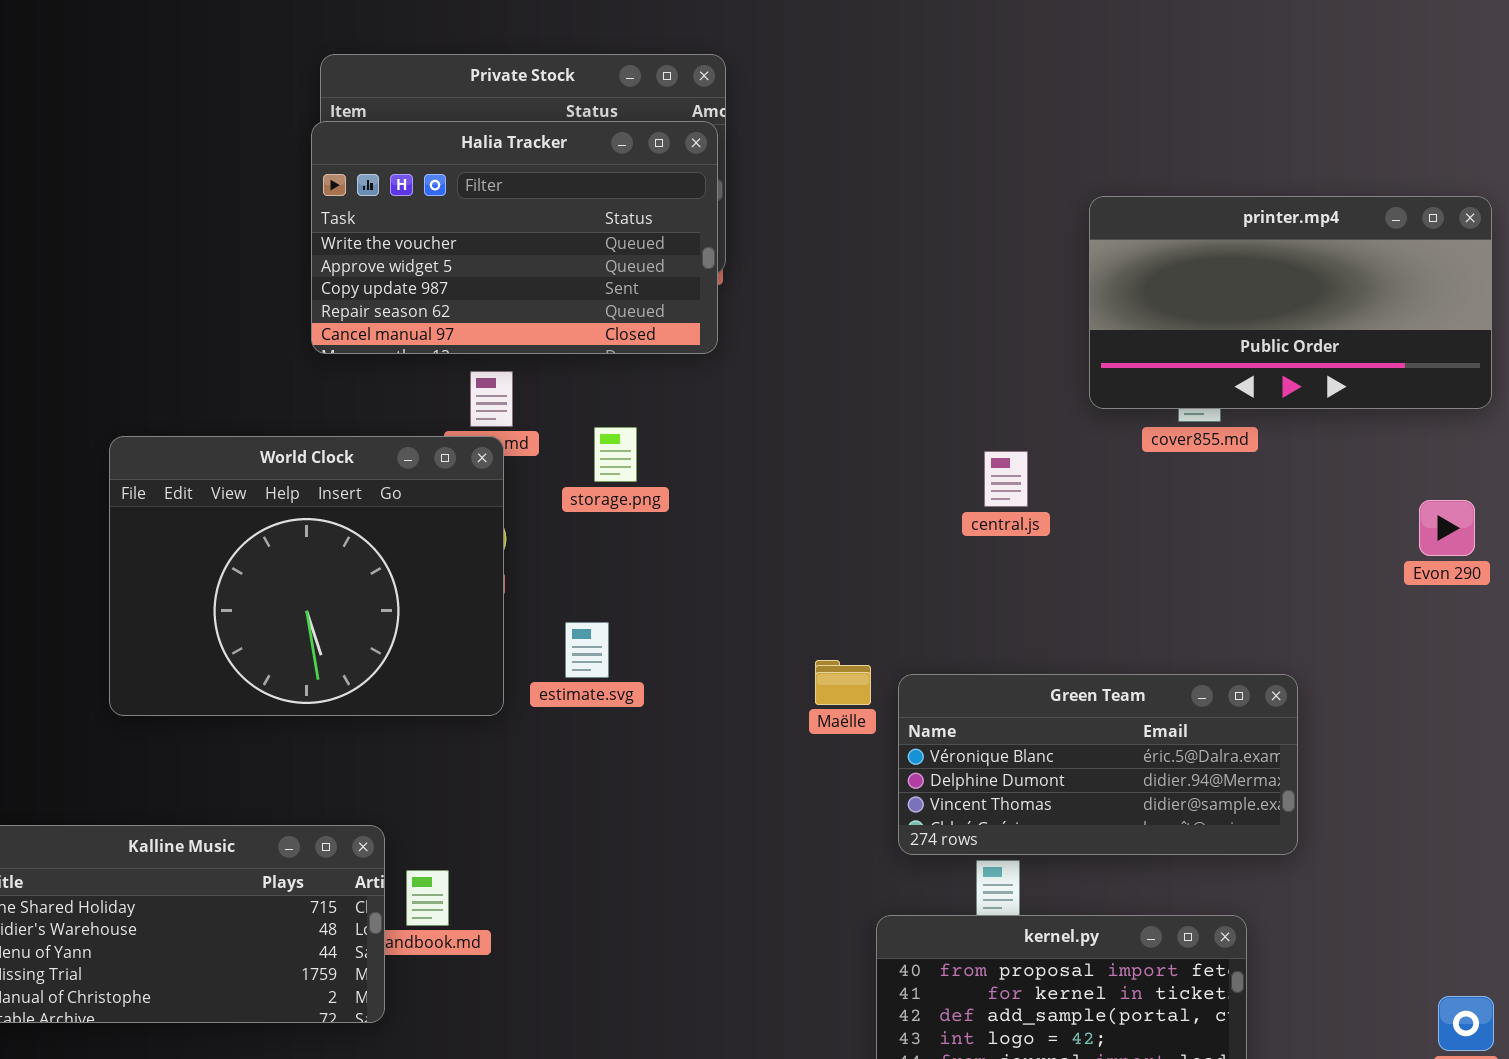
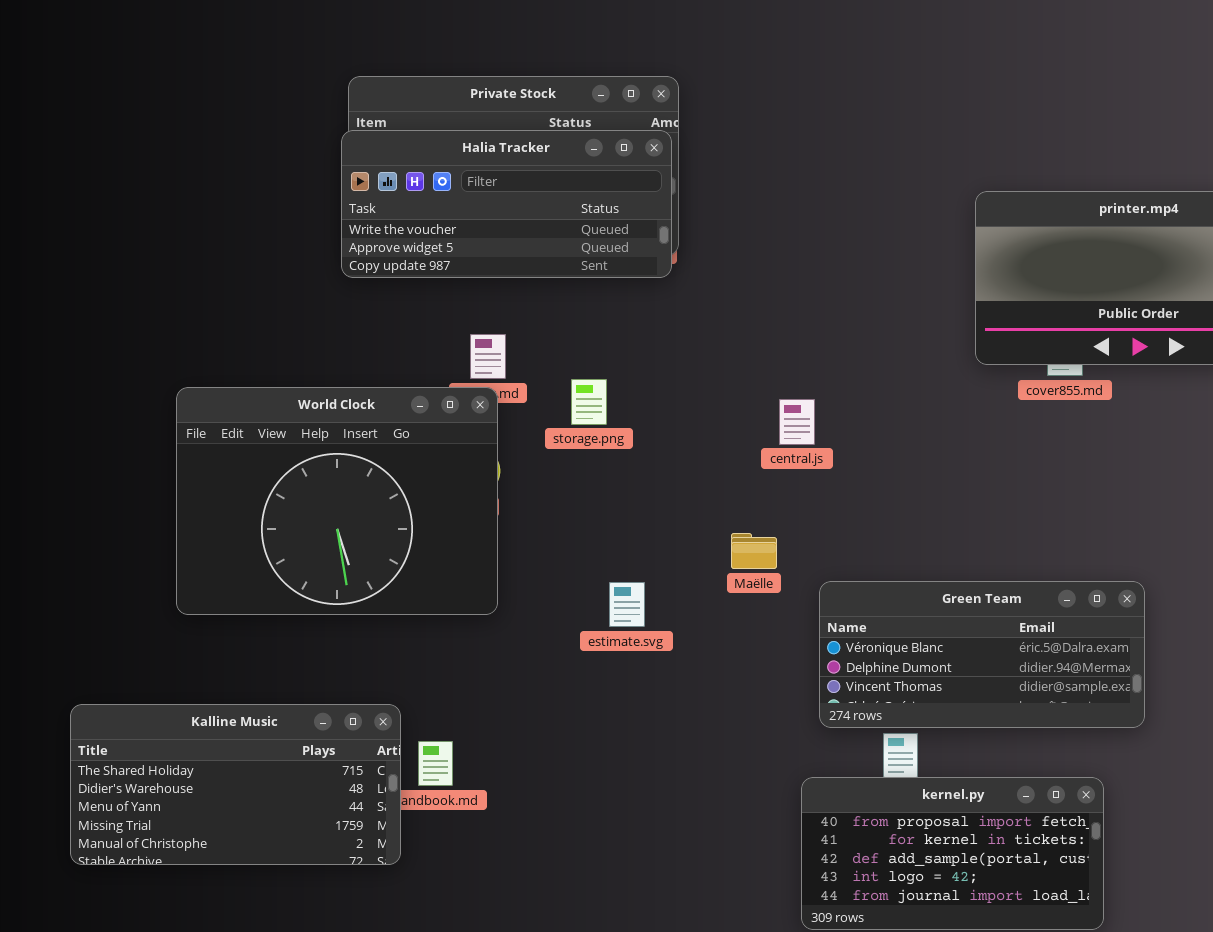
Halia Tracker: [311,121,718,354] -> [341,130,672,278], resized
central.js: [984,451,1028,507] -> [779,399,815,445], moved
estimate.svg: [565,622,609,678] -> [609,582,645,627], moved
Maëlle: [815,660,871,705] -> [731,533,777,569], moved

